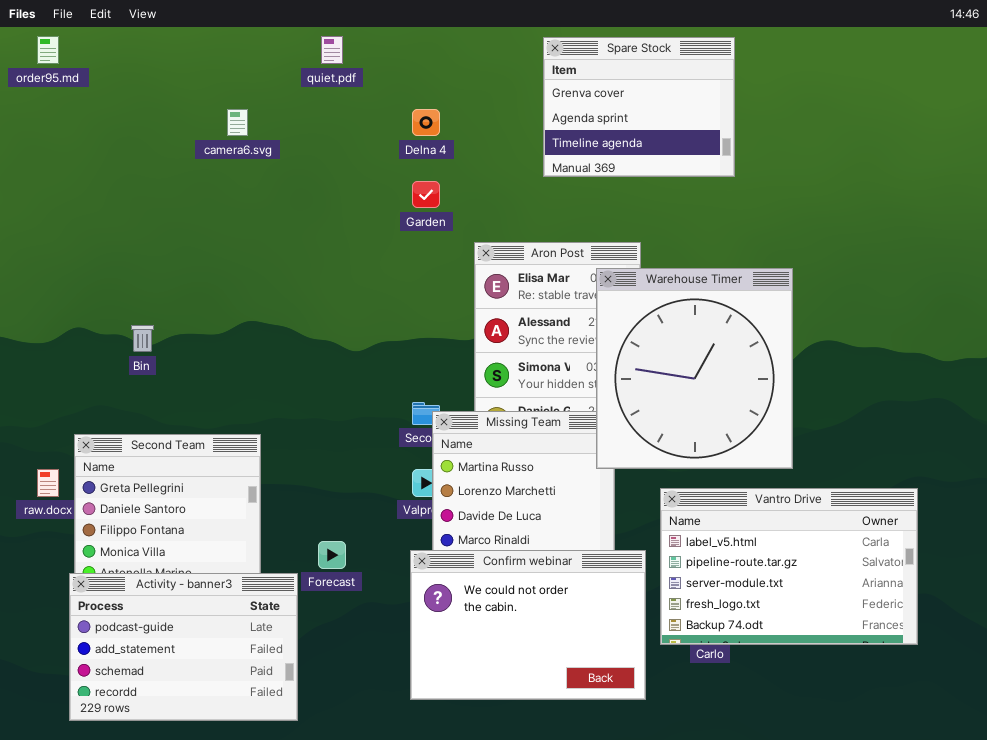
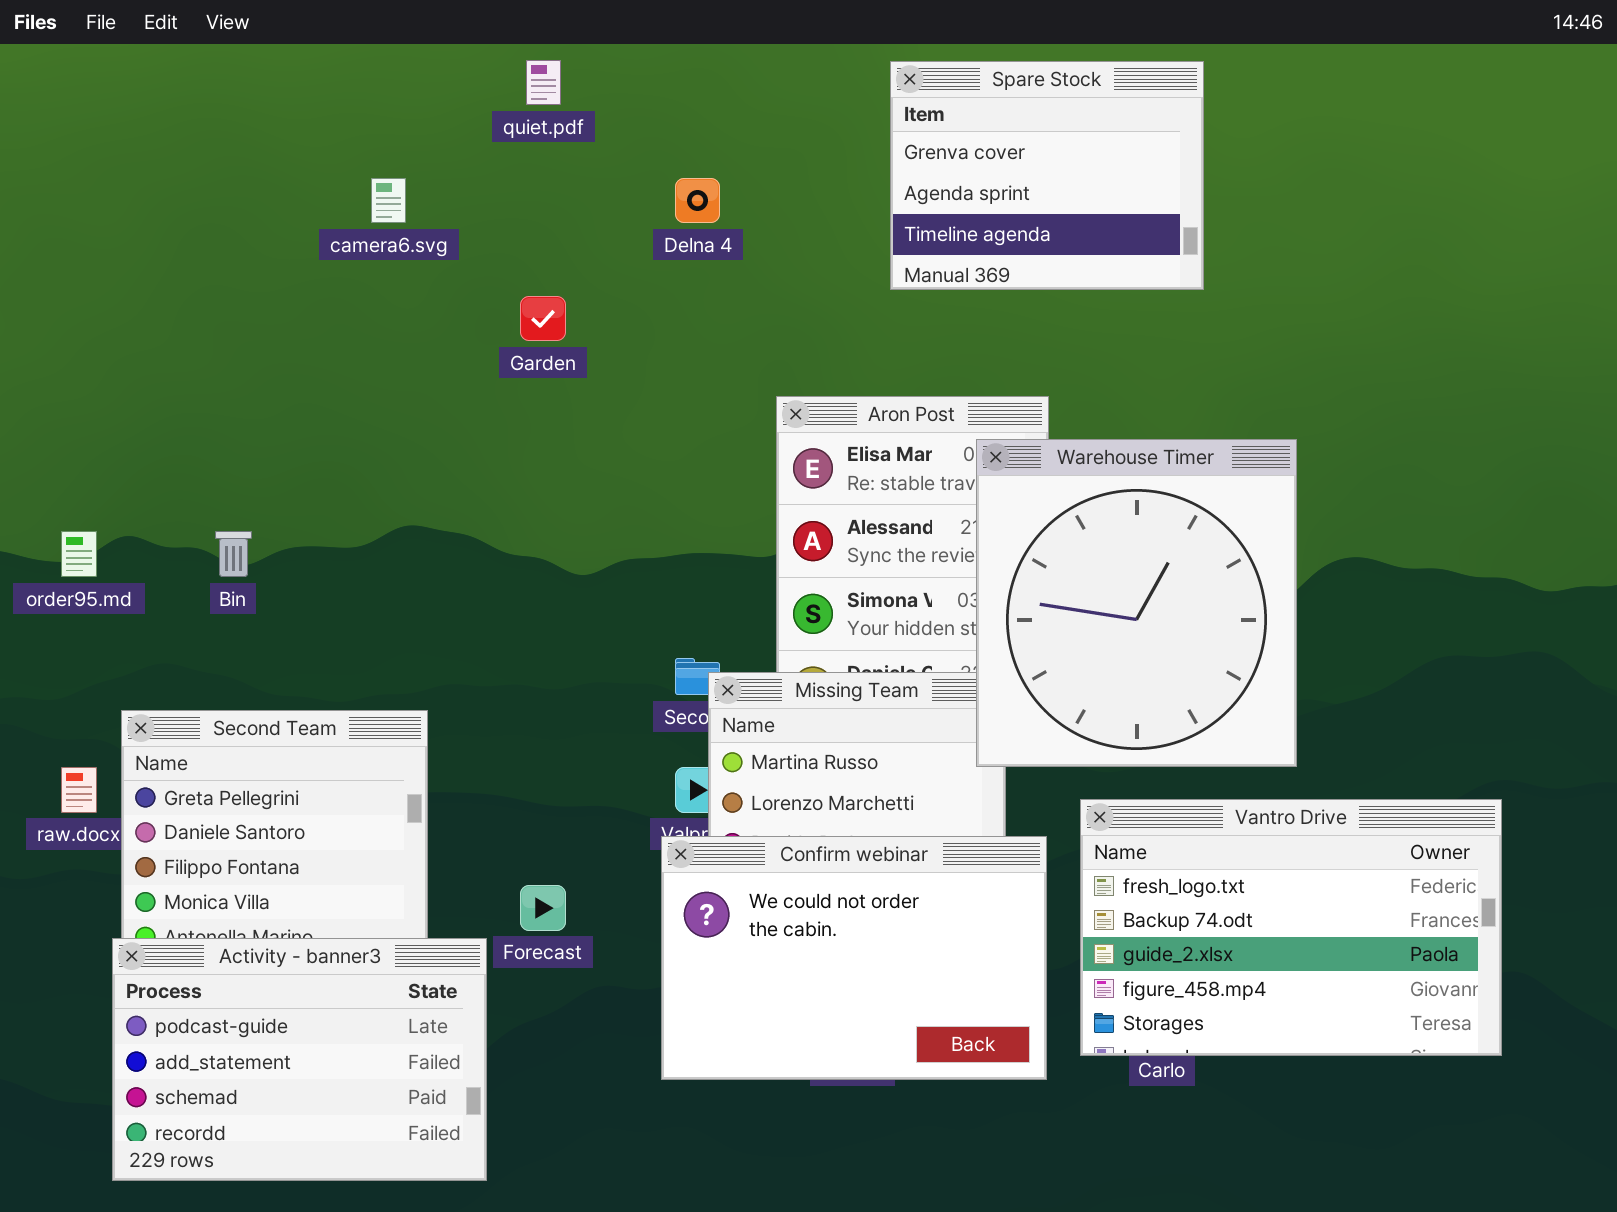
order95.md: [37,36,59,64] -> [61,531,97,577], moved
Garden: [412,181,440,208] -> [520,296,566,341], moved
Vantro Drive: [660,488,918,645] -> [1080,799,1502,1056], scrolled down 3 rows
Confirm webinar: [410,550,646,700] -> [661,836,1047,1080], moved

